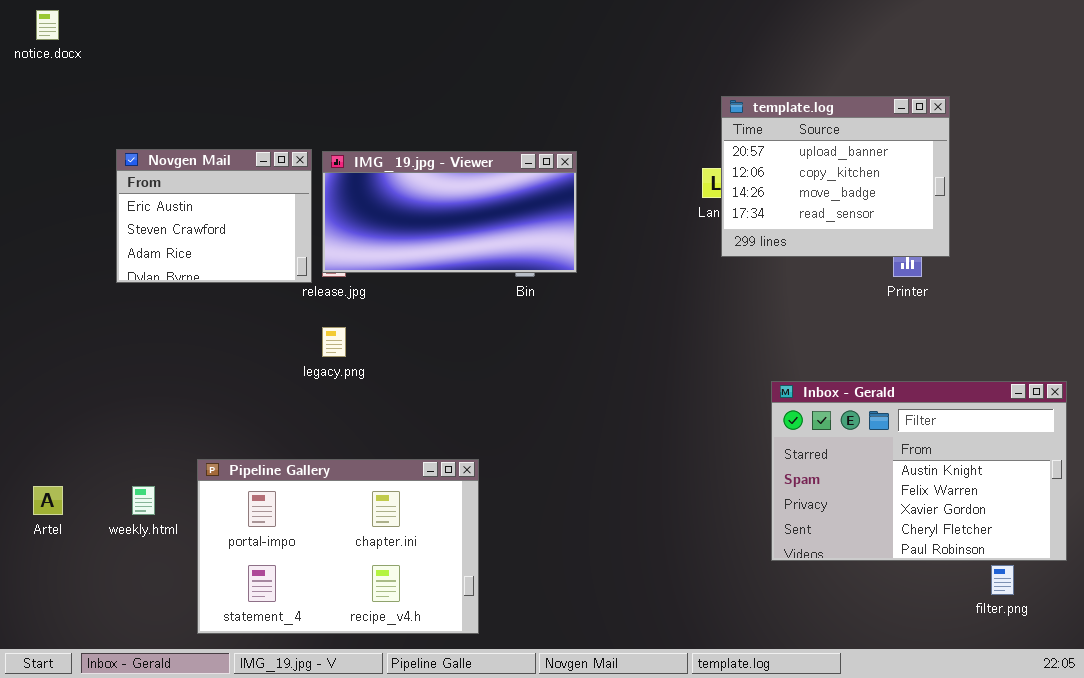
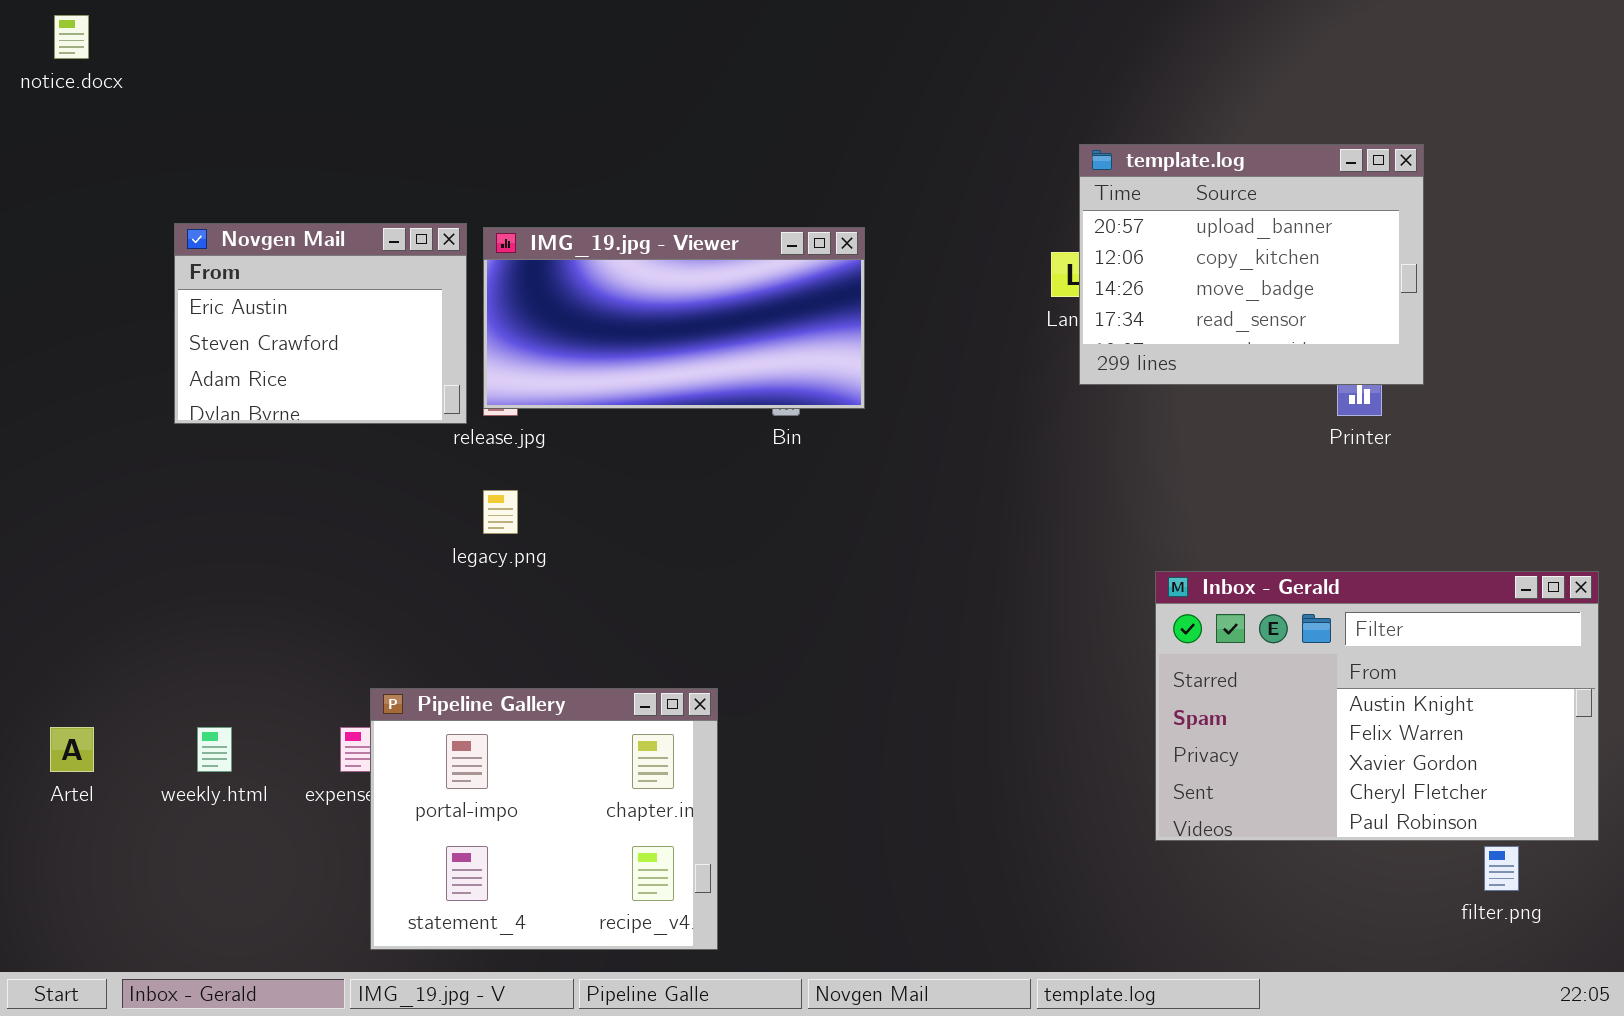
Pipeline Gallery: [197,459,479,634] -> [370,688,718,950], resized

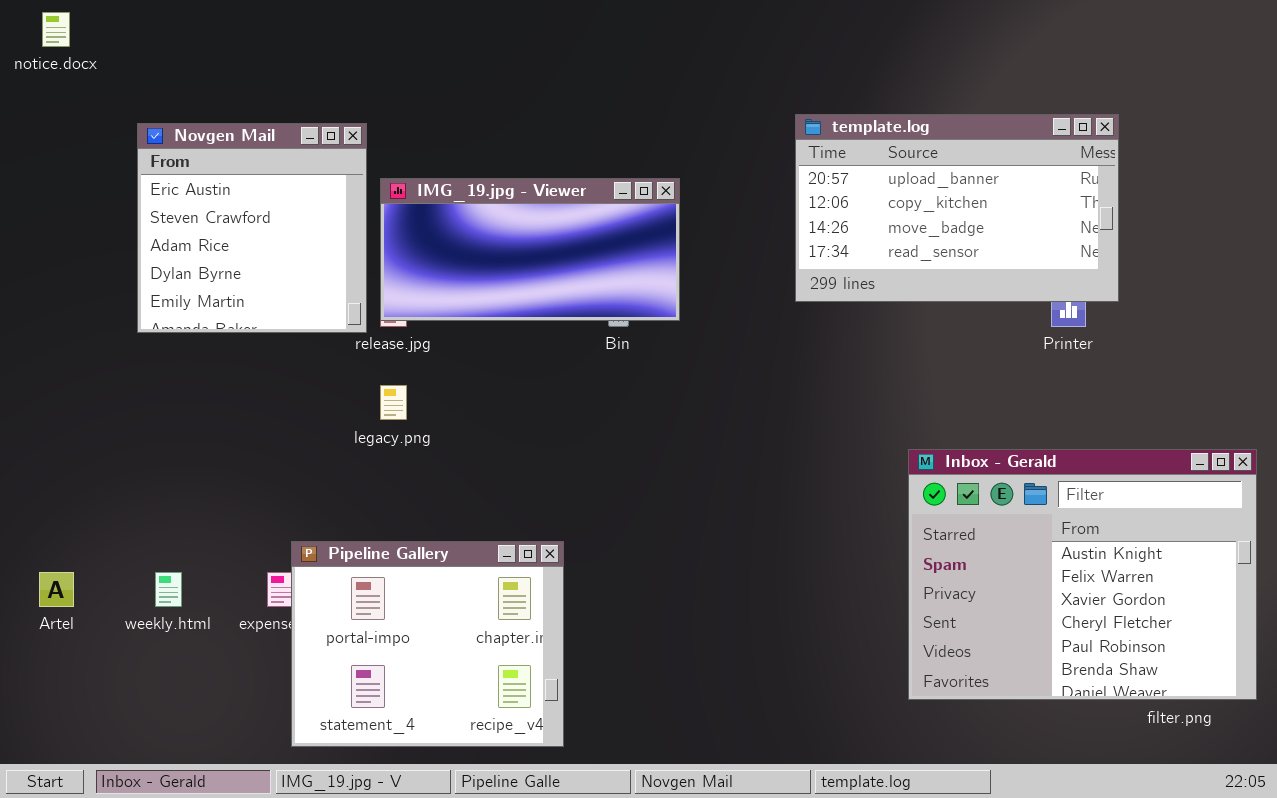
template.log: [1079,144,1424,385] -> [795,114,1119,302], resized
Novgen Mail: [174,223,467,424] -> [137,123,367,333], resized
Inbox - Gerald: [1155,571,1599,841] -> [908,449,1257,700], resized

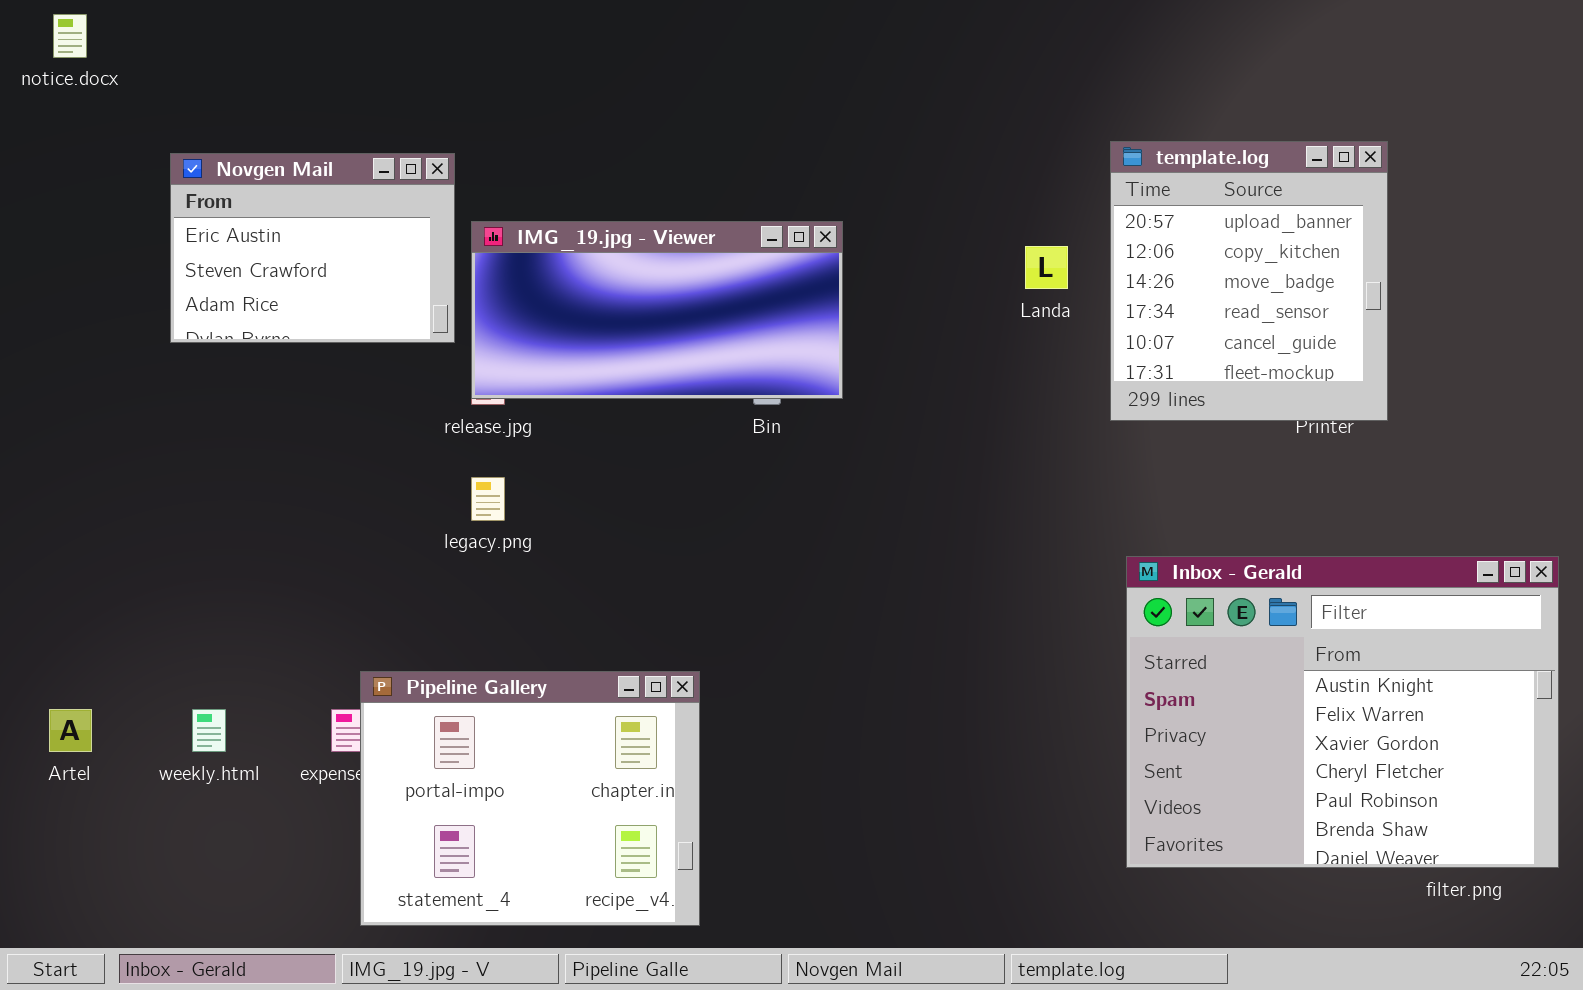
template.log: [795,114,1119,302] -> [1110,141,1388,421], resized
Novgen Mail: [137,123,367,333] -> [170,153,455,343], resized

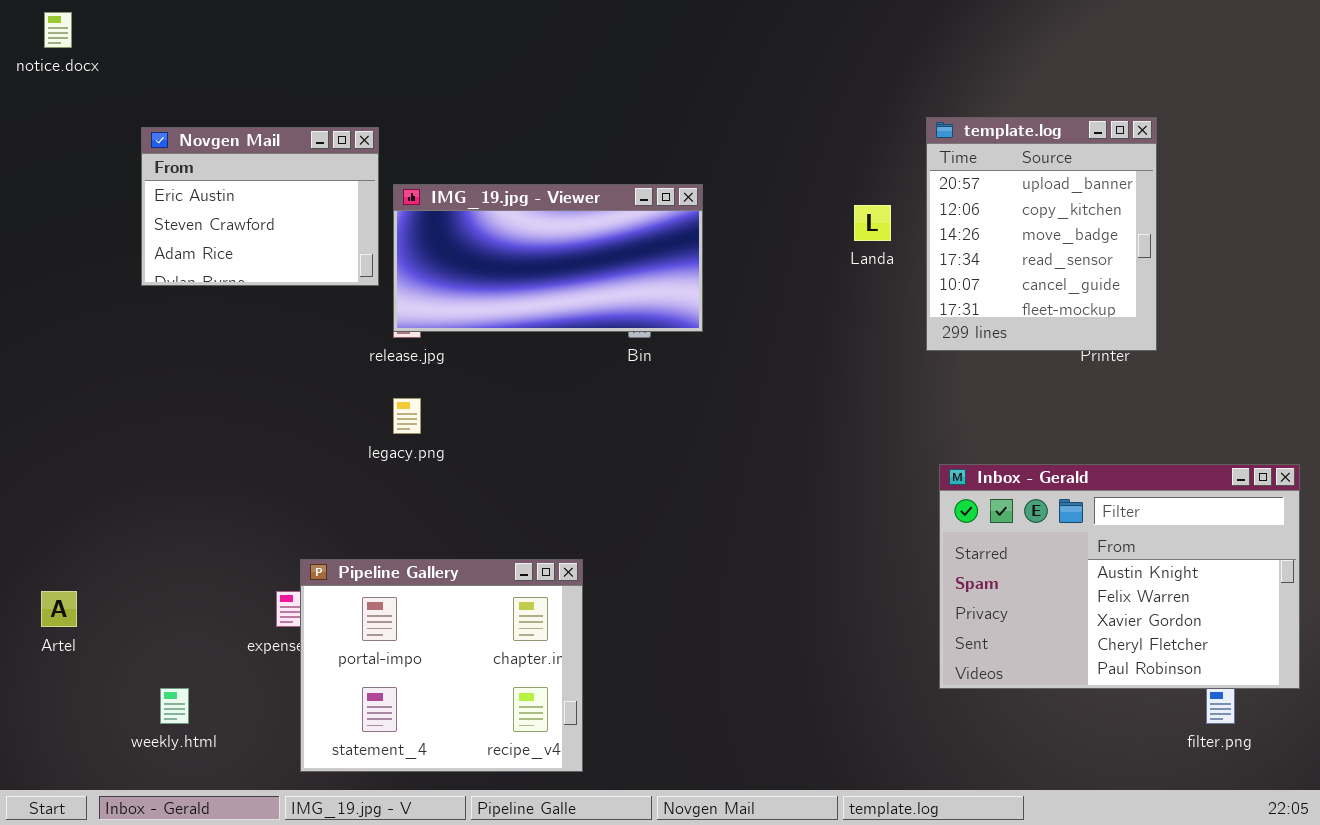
Inbox - Gerald: [1126,556,1559,868] -> [939,464,1300,689], resized
weekly.html: [192,709,226,752] -> [160,688,189,724], moved

